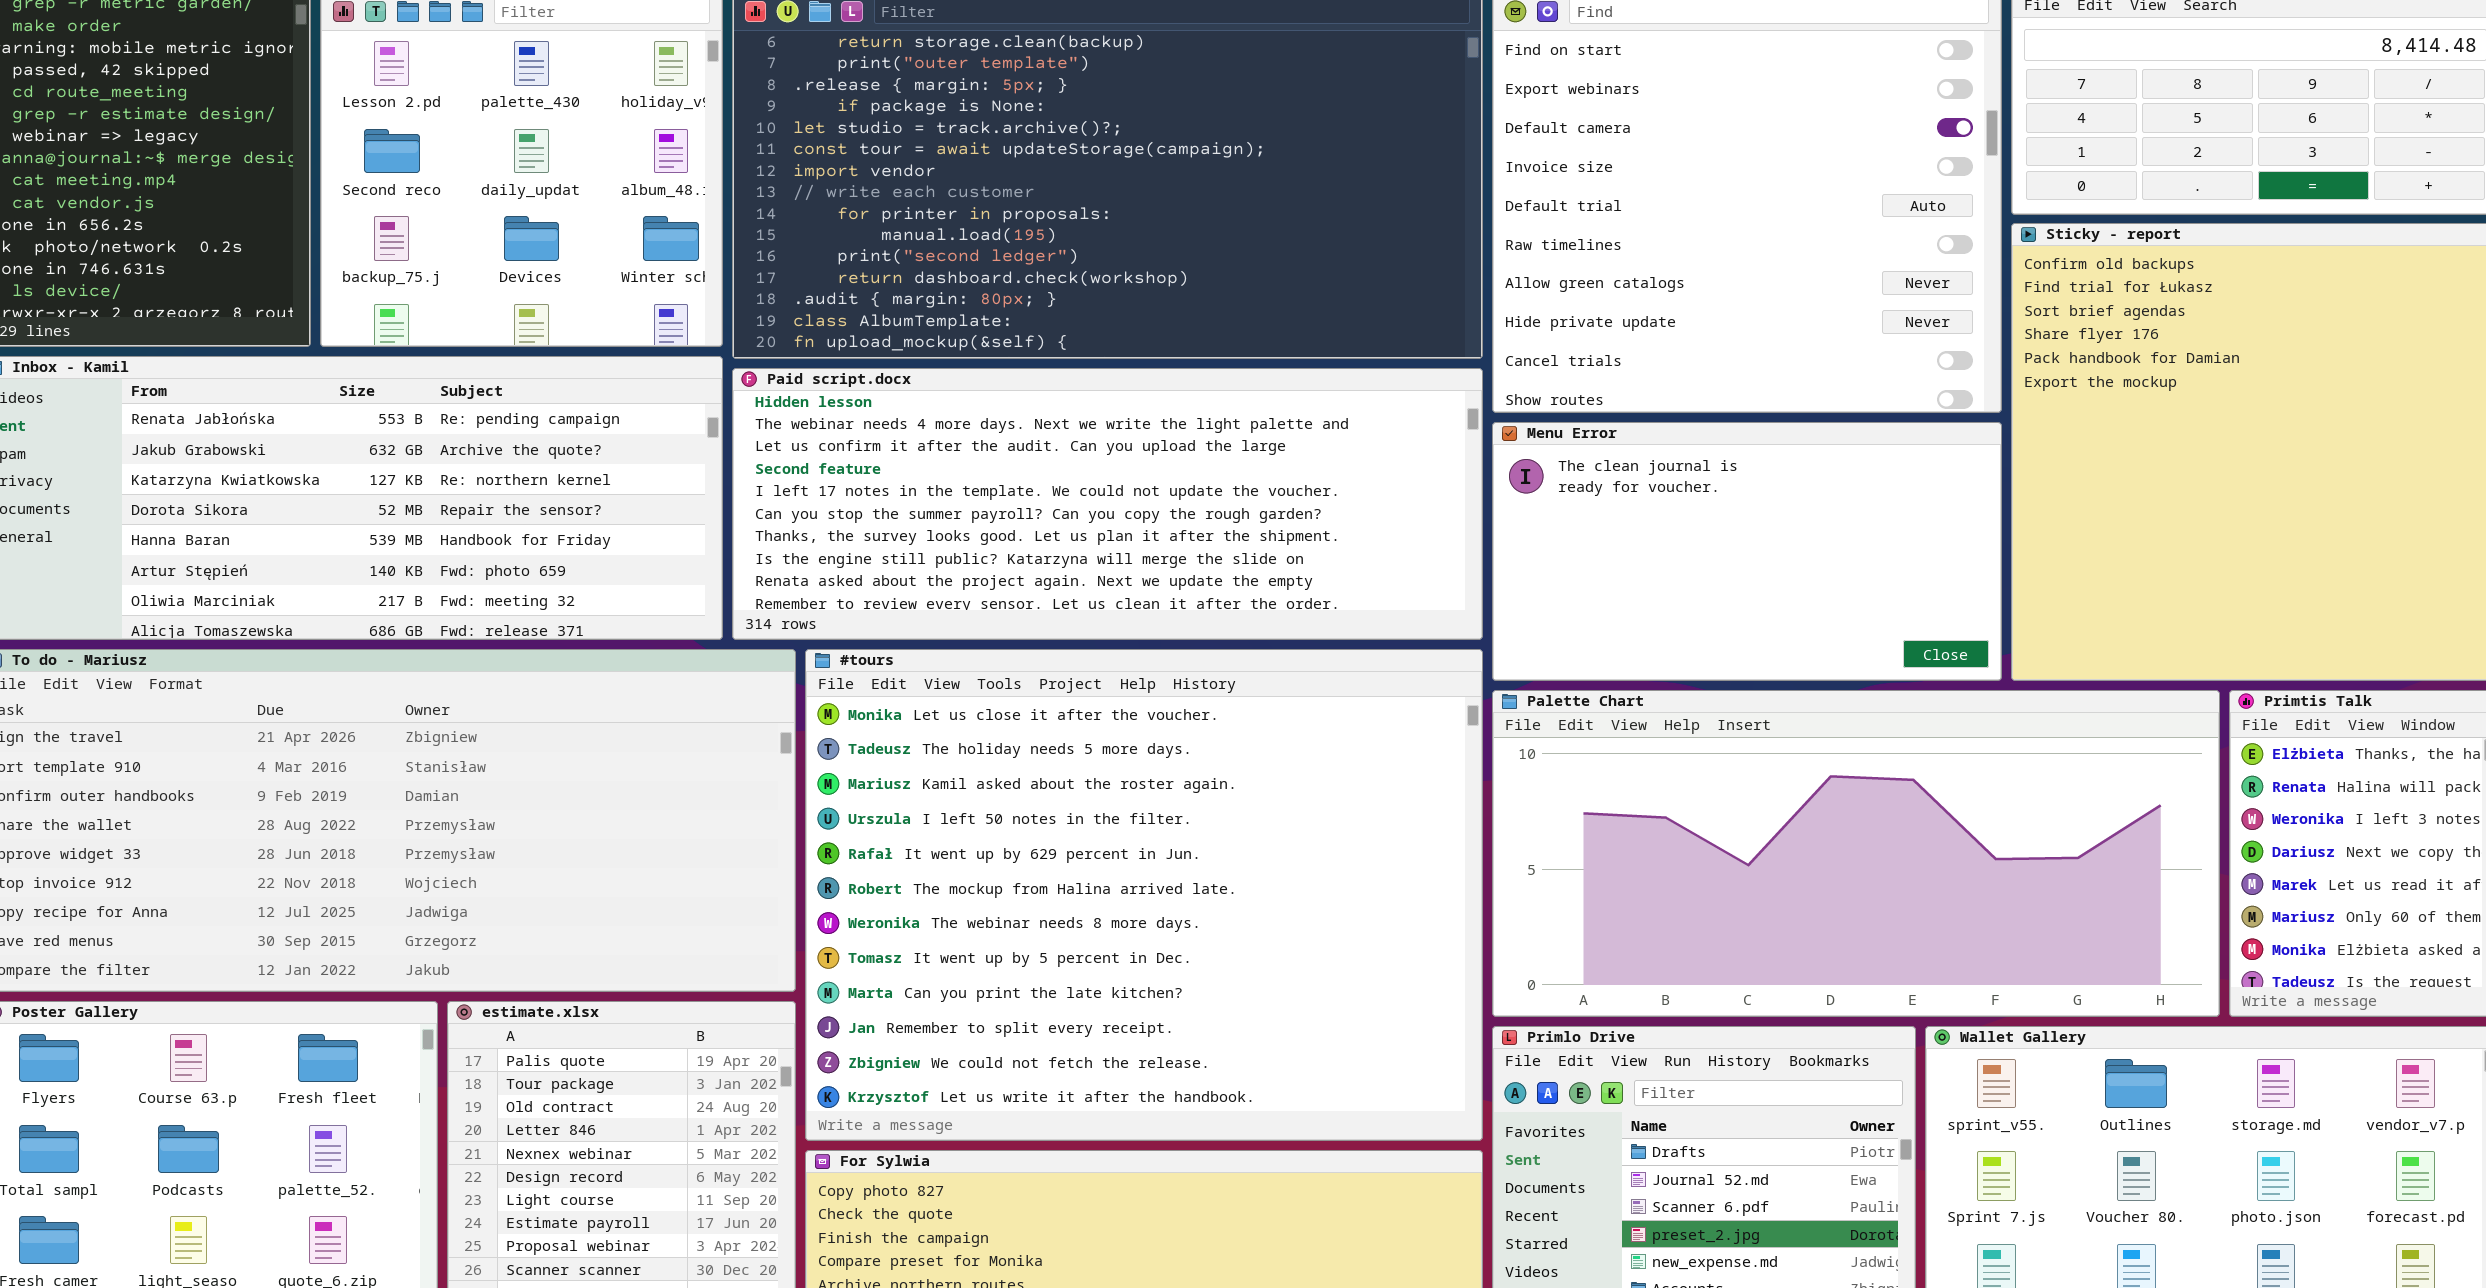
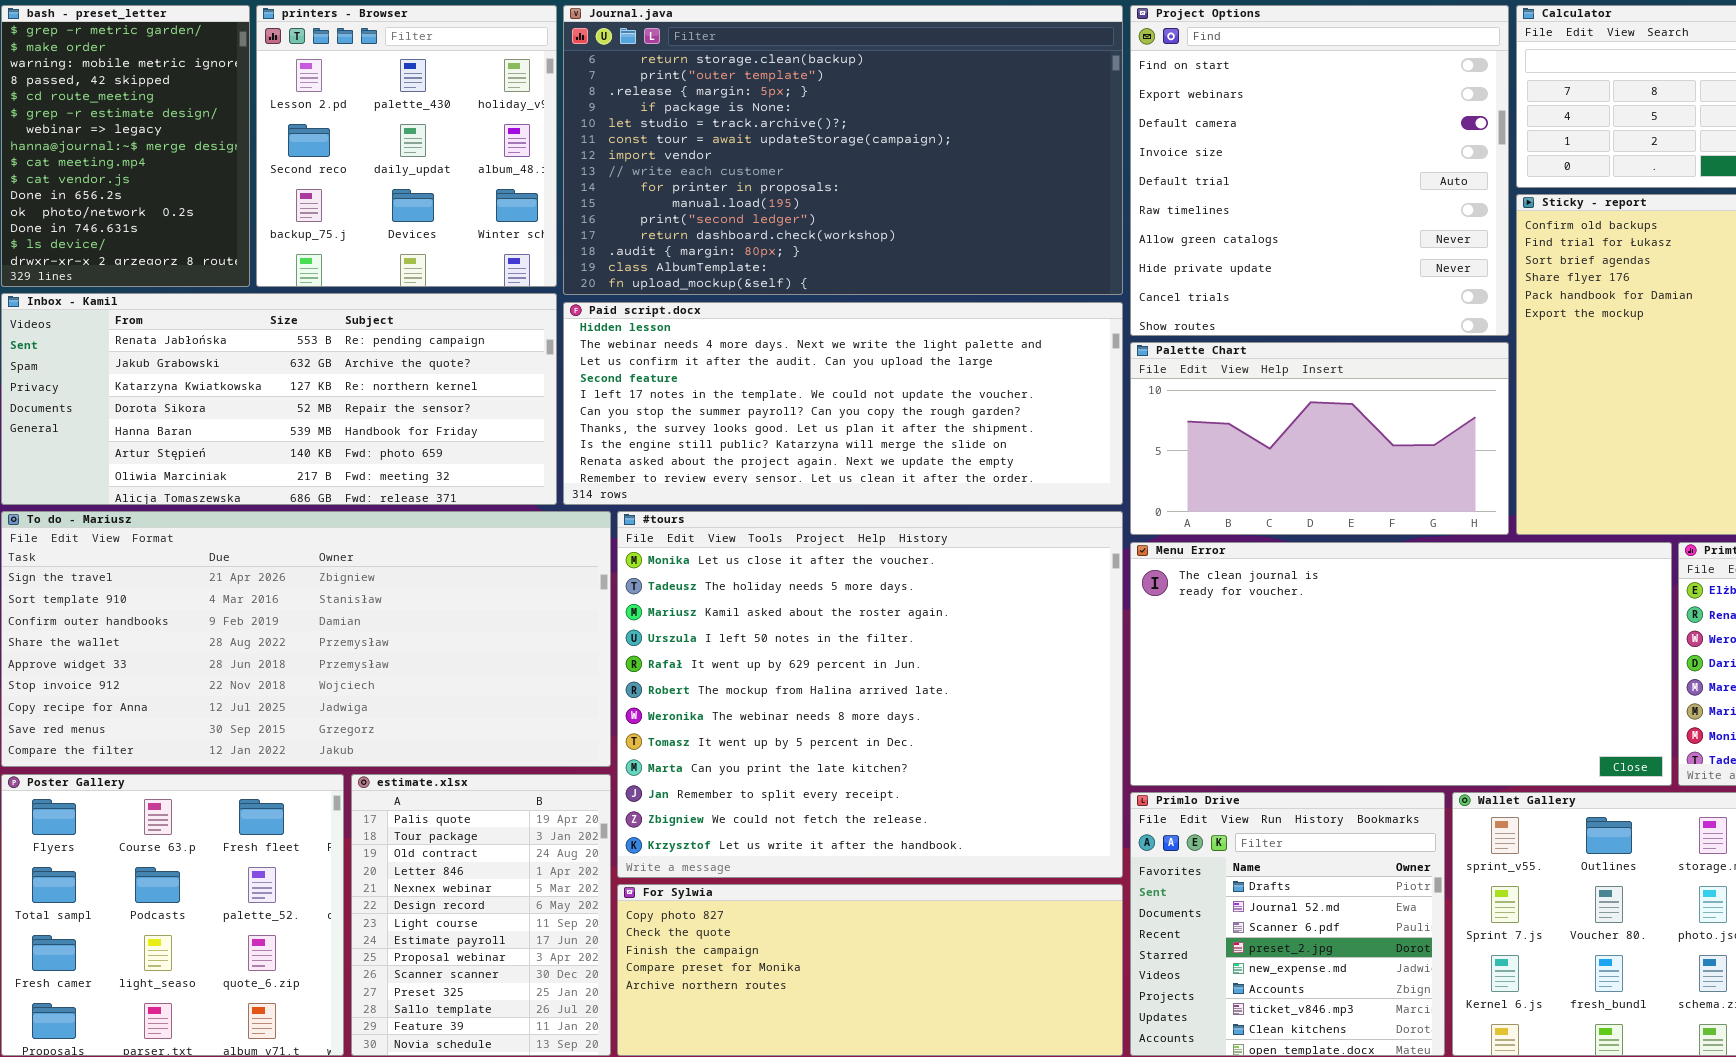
Menu Error: [1492,422,2002,681] -> [1130,542,1672,786], moved, resized
Palette Chart: [1492,690,2220,1017] -> [1130,342,1509,535], moved, resized

